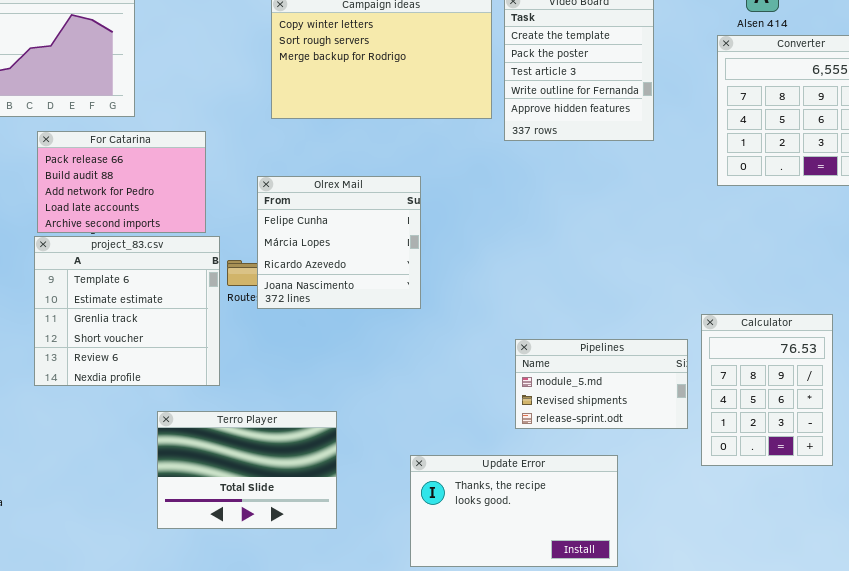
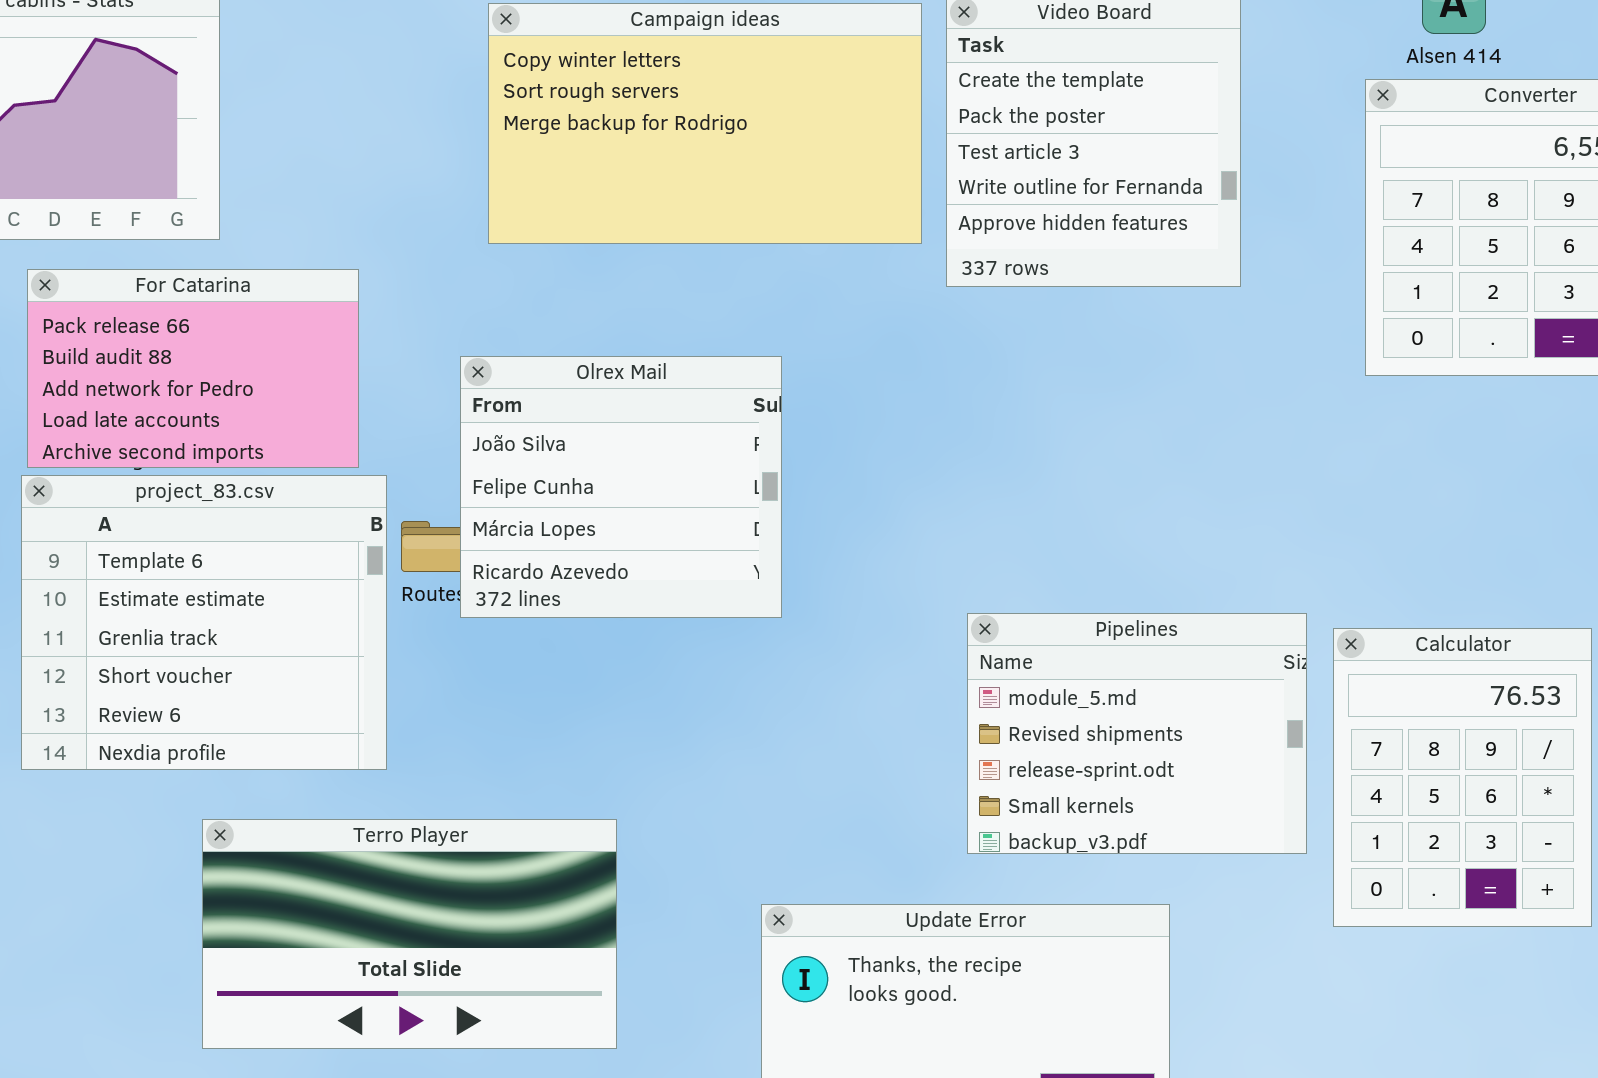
Olrex Mail: [257,176,421,309] -> [460,356,782,618], scrolled up 1 row
Pipelines: [515,339,688,429] -> [967,613,1307,854], resized
Terro Player: [157,411,337,529] -> [202,819,617,1049], resized

